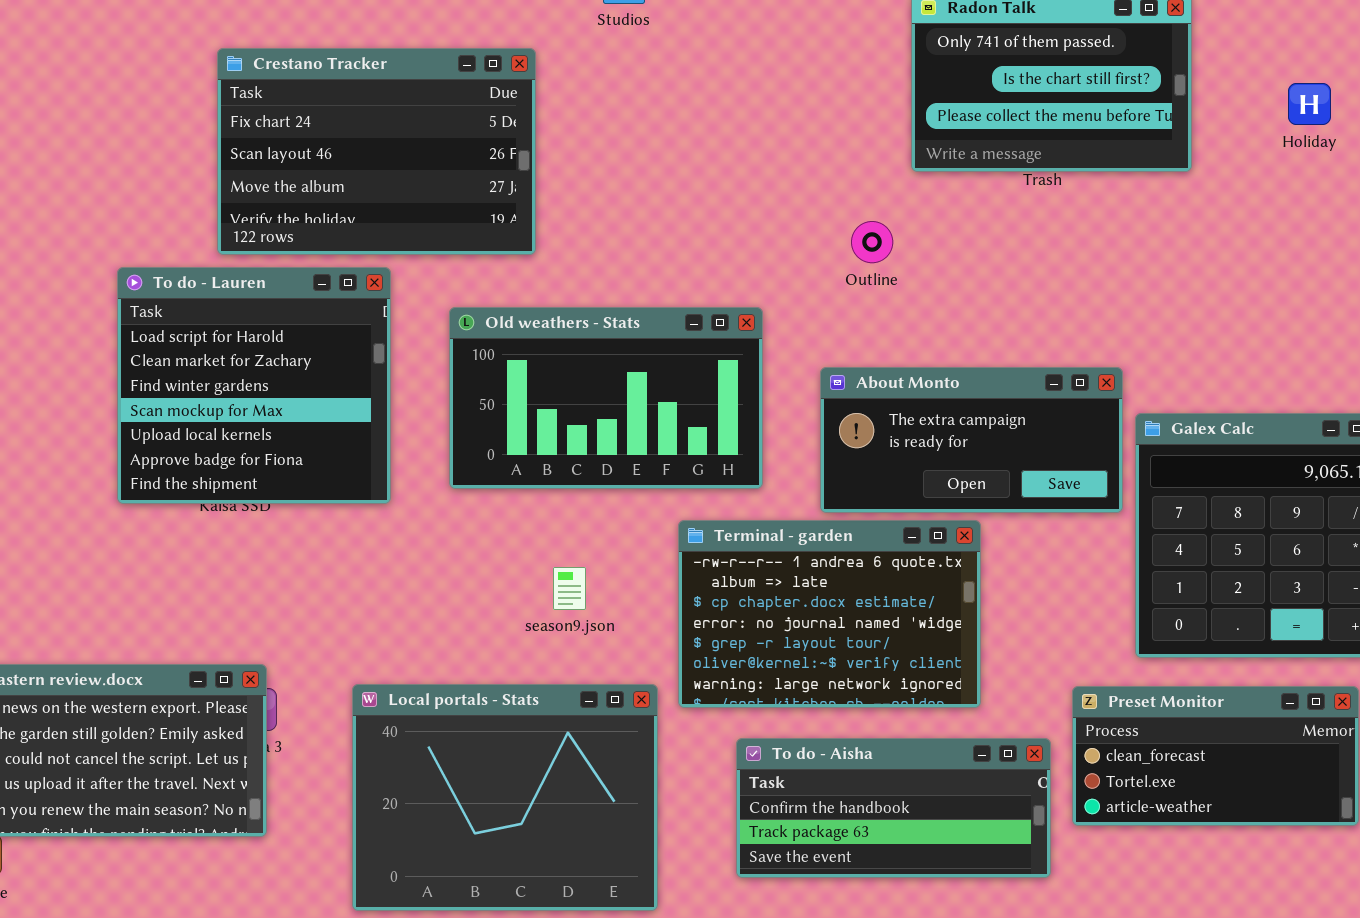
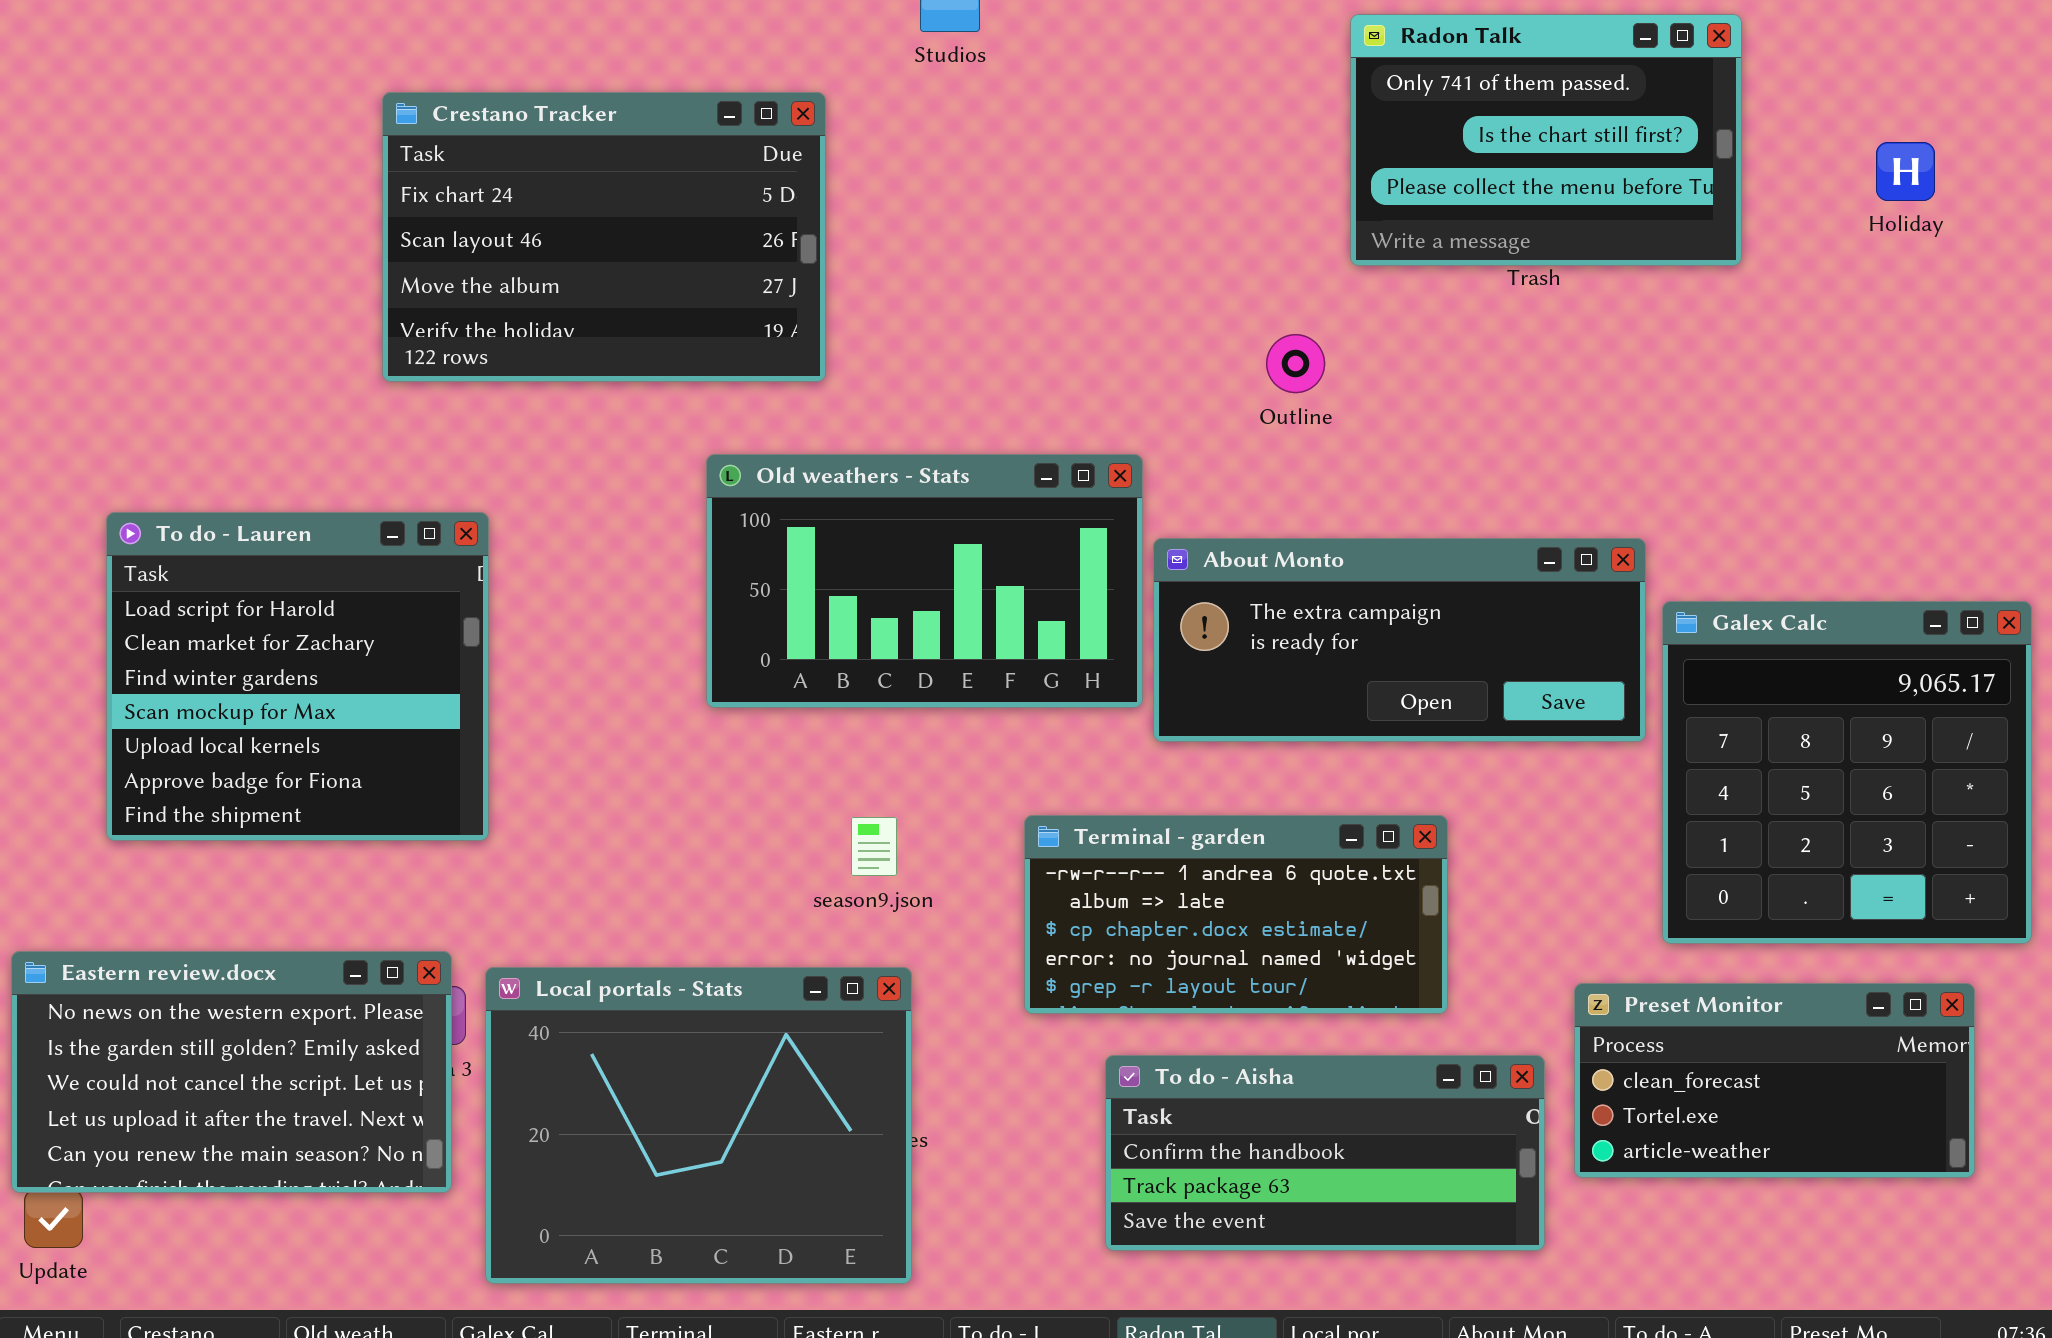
To do - Lauren: [117,267,391,504] -> [106,512,489,841], moved
About Monto: [820,367,1123,513] -> [1153,538,1646,742], resized
Terminal - garden: [678,520,981,708] -> [1024,815,1448,1014], resized
Local portals - Stats: [352,684,658,911] -> [485,967,912,1284], moved

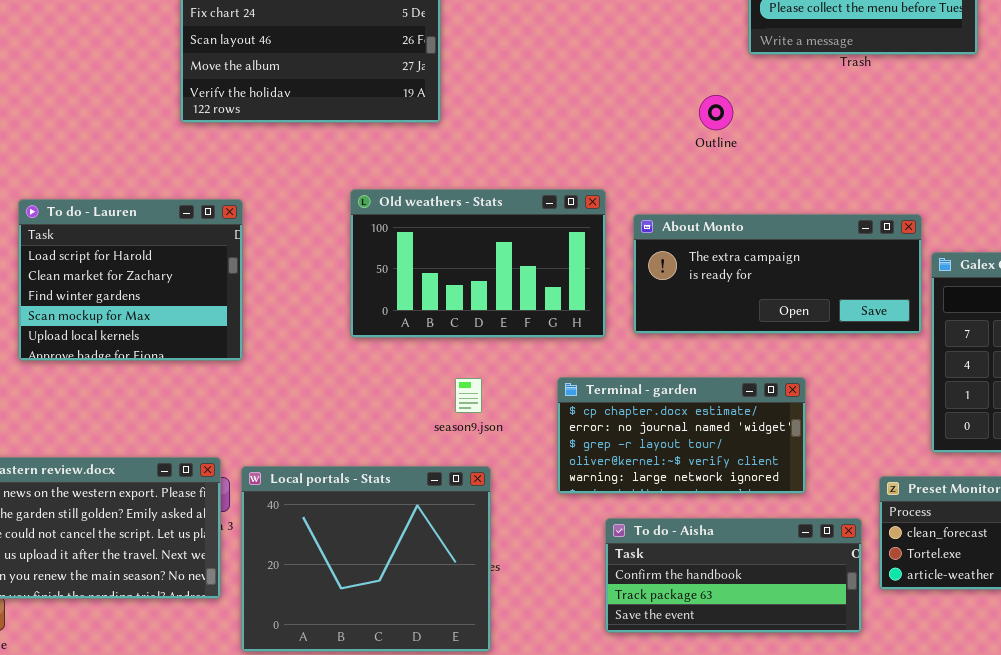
Old weathers - Stats: [706,454,1143,708] -> [350,189,606,338], moved
To do - Lauren: [106,512,489,841] -> [18,199,243,361], resized
Terminal - garden: [1024,815,1448,1014] -> [557,377,806,494], scrolled down 2 rows

